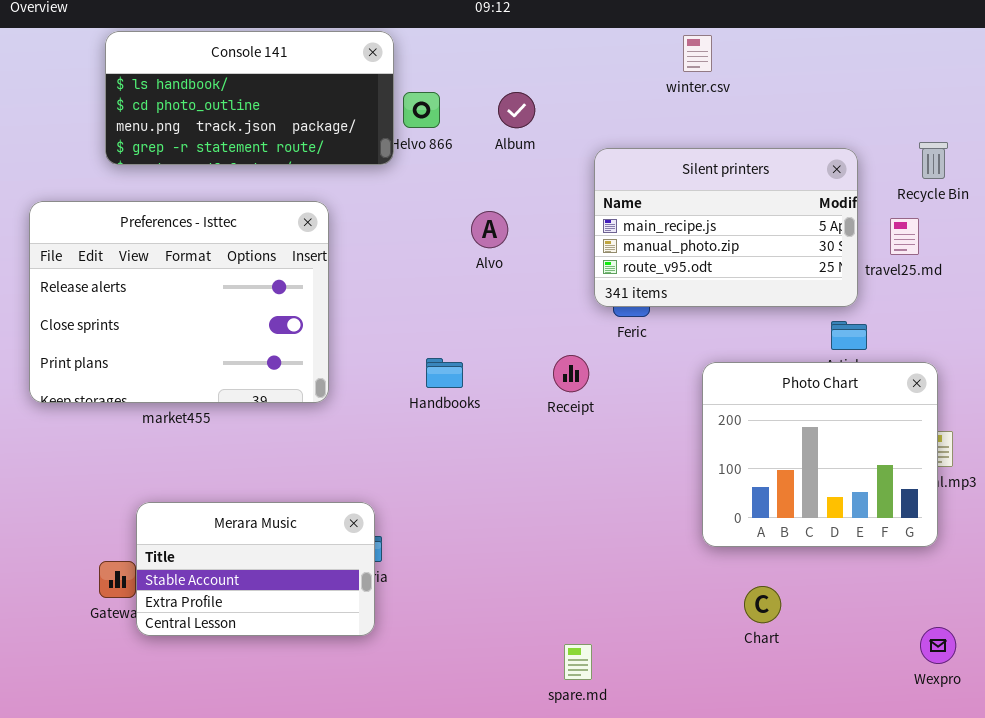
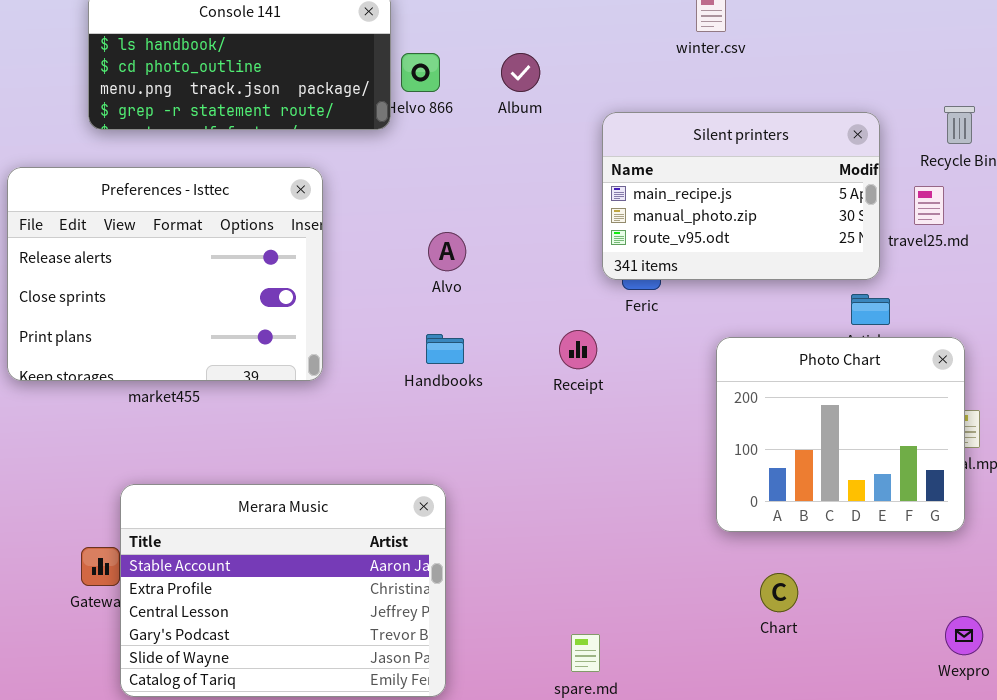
Alvo: [471,211,508,248] -> [428,232,466,271], moved
Merara Music: [136,502,375,636] -> [120,484,446,697], resized

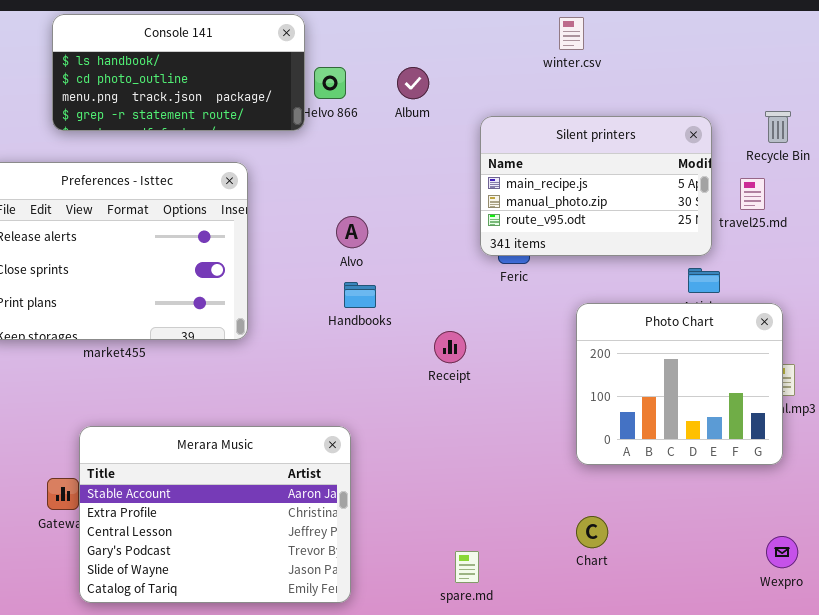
Receipt: [559,330,597,369] -> [434,331,466,363], moved
Handbooks: [426,334,464,364] -> [344,282,376,308], moved
Chart: [760,573,798,612] -> [576,516,608,548], moved

